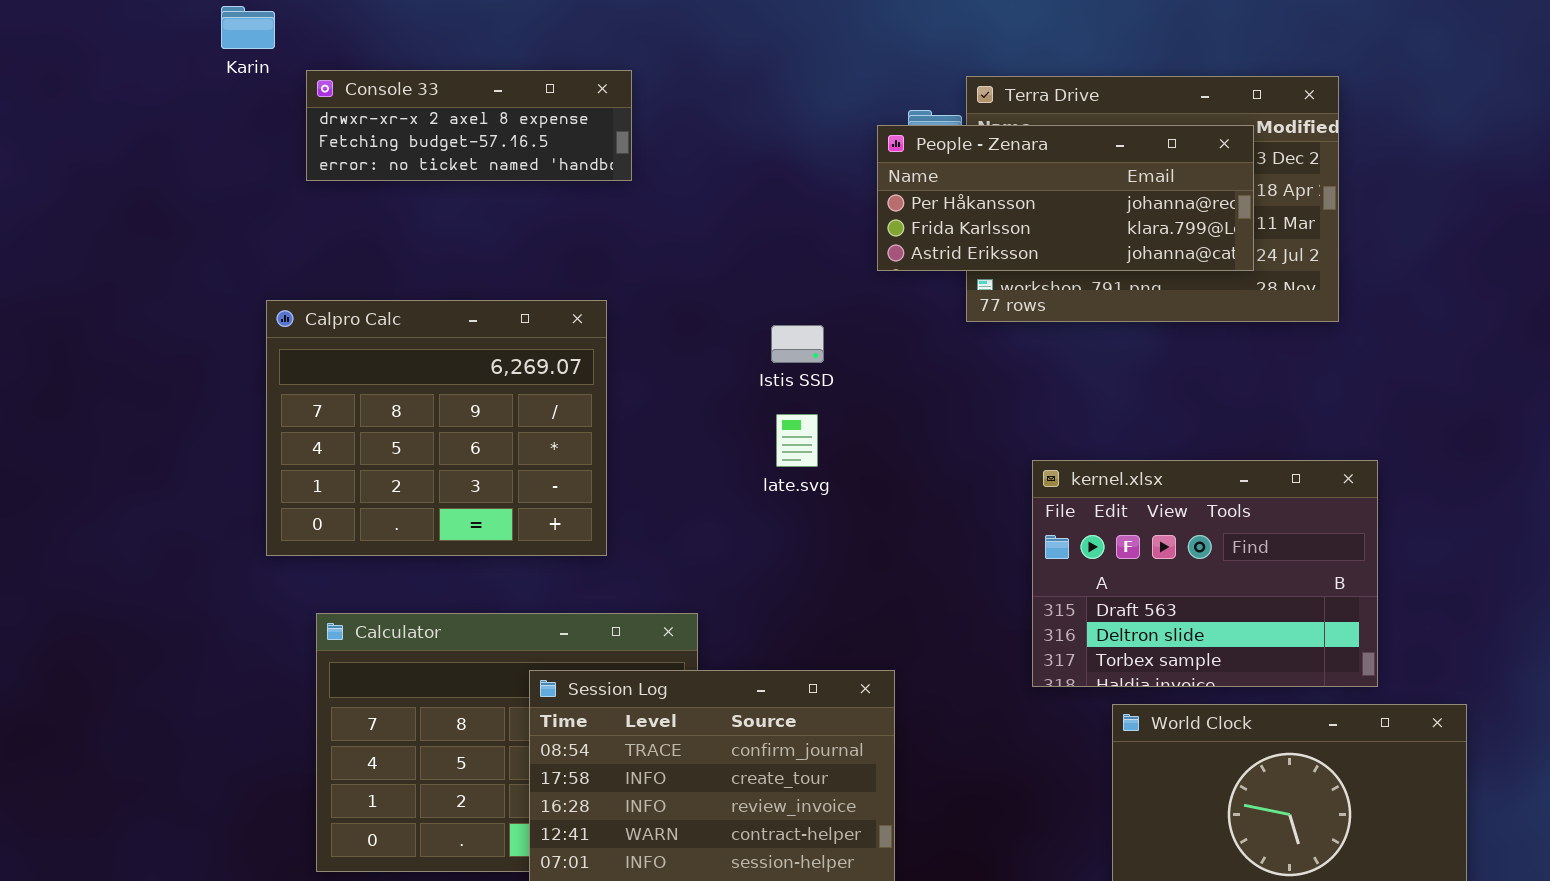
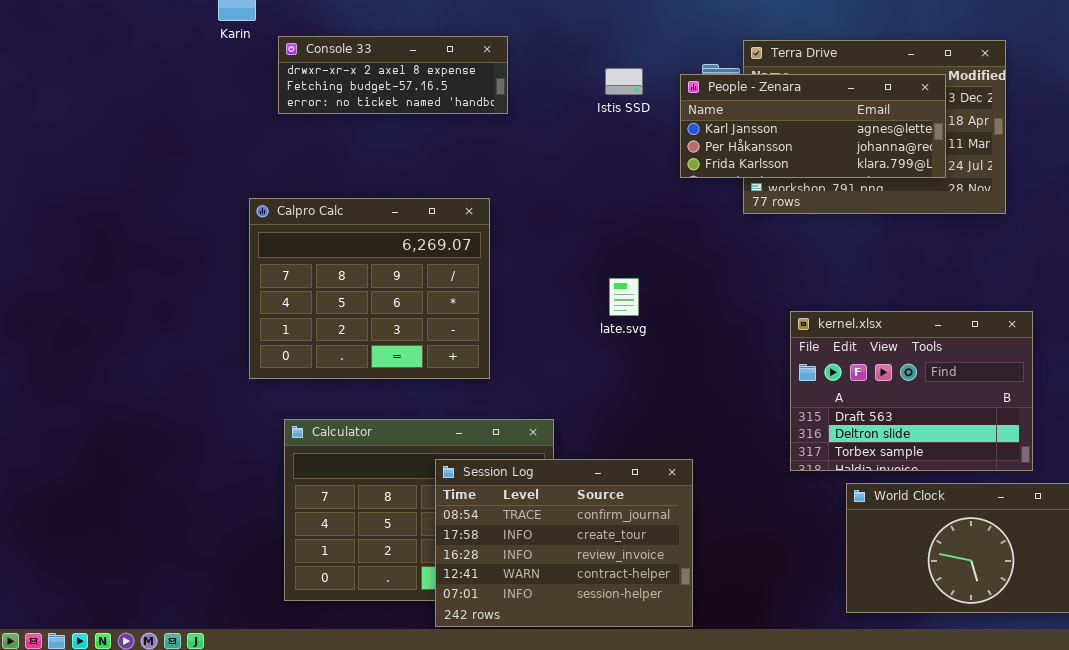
People - Zenara: [877,125,1254,271] -> [680,74,946,178], scrolled up 1 row
Istis SSD: [771,325,824,363] -> [605,68,643,95], moved

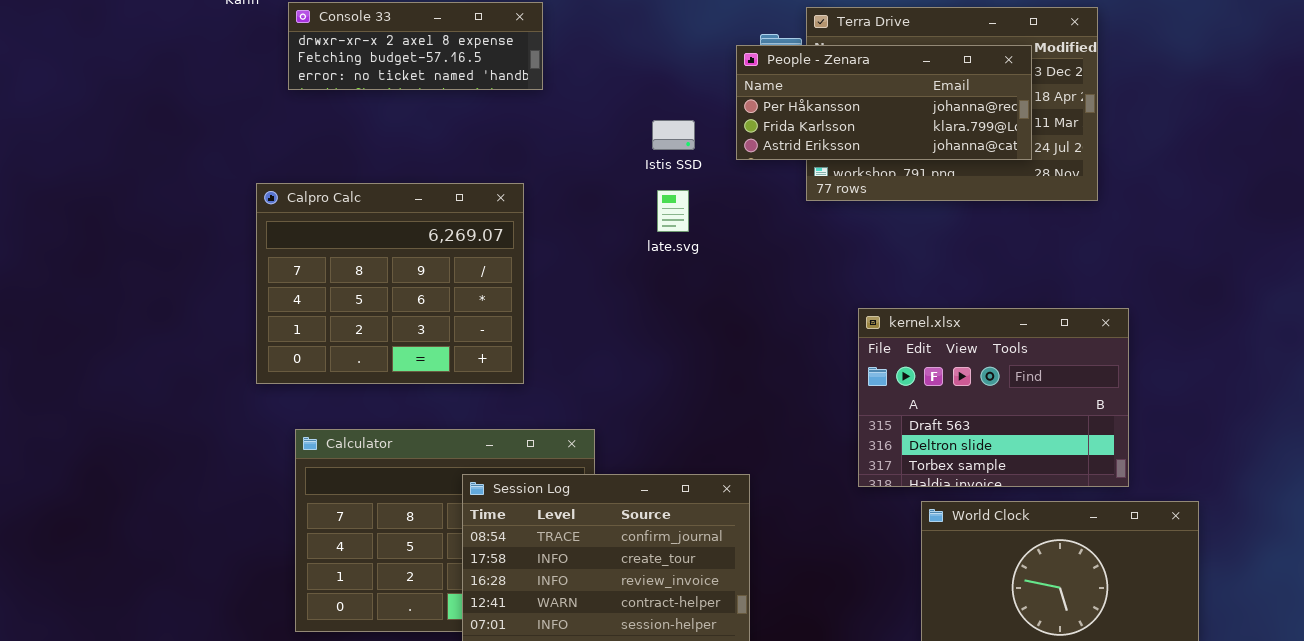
Istis SSD: [605,68,643,95] -> [652,120,695,150], moved
People - Zenara: [680,74,946,178] -> [736,45,1032,160], scrolled down 1 row
late.svg: [609,278,639,316] -> [657,190,689,232], moved

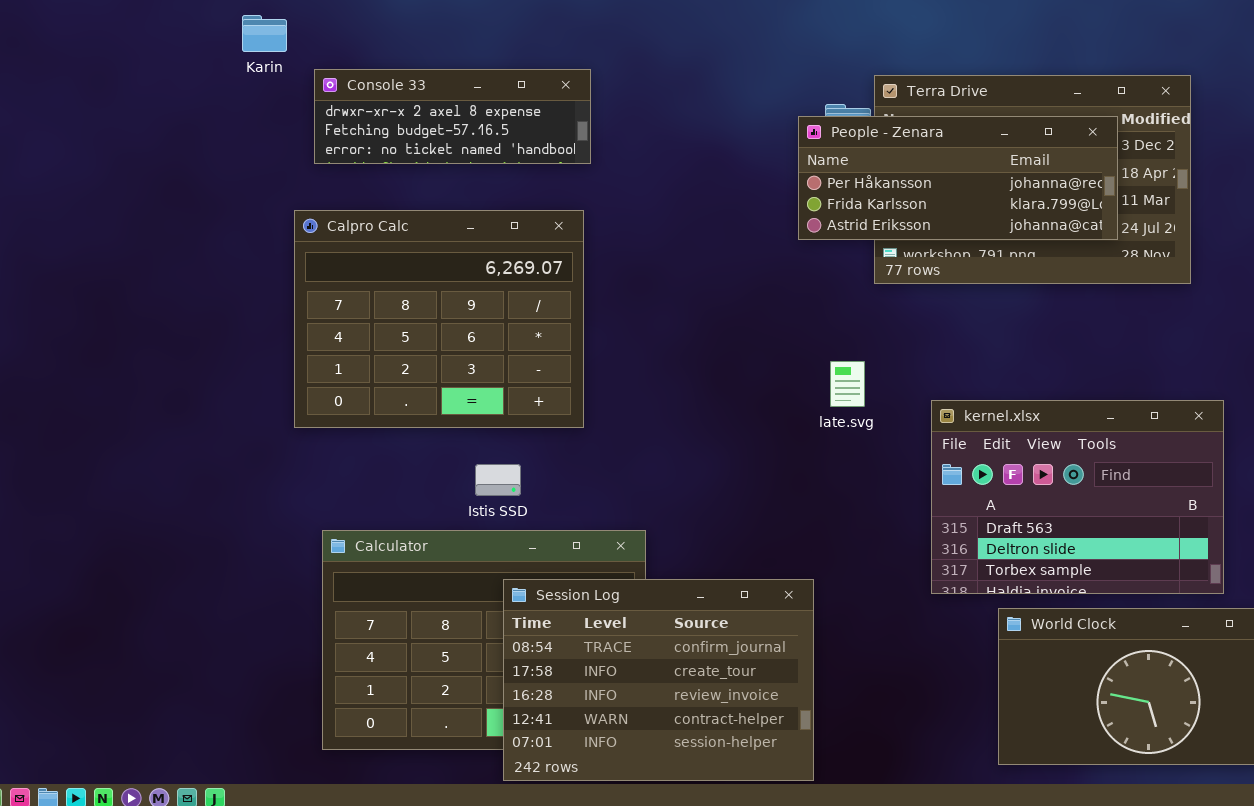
Istis SSD: [652,120,695,150] -> [475,464,521,496], moved
Calpro Calc: [256,183,524,384] -> [294,210,584,428], moved
late.svg: [657,190,689,232] -> [830,361,865,407], moved

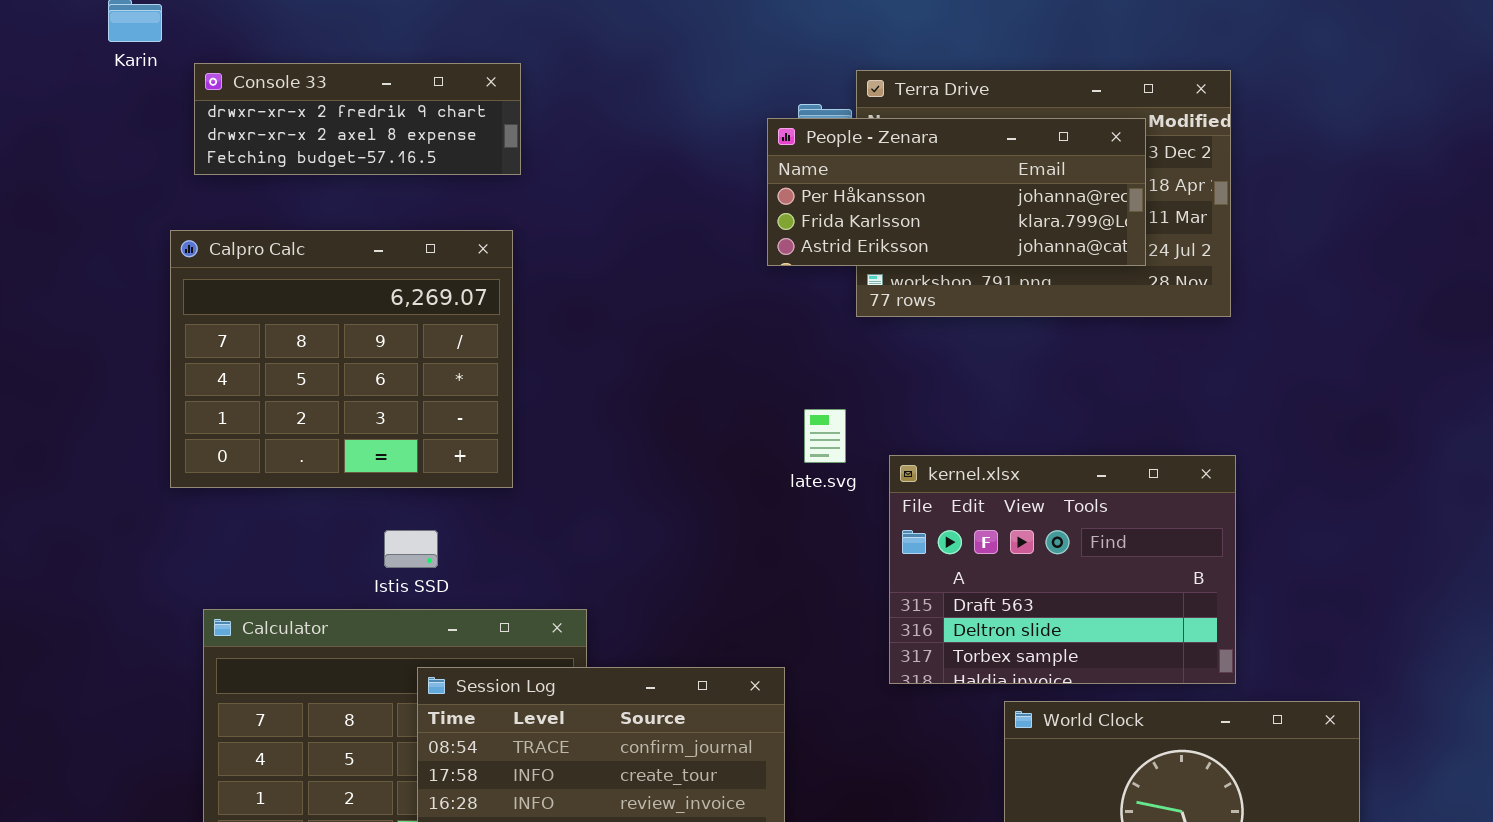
Console 33: [314,69,591,164] -> [194,63,521,175], scrolled up 1 row
kernel.xlsx: [931,400,1224,594] -> [889,455,1236,684], moved

